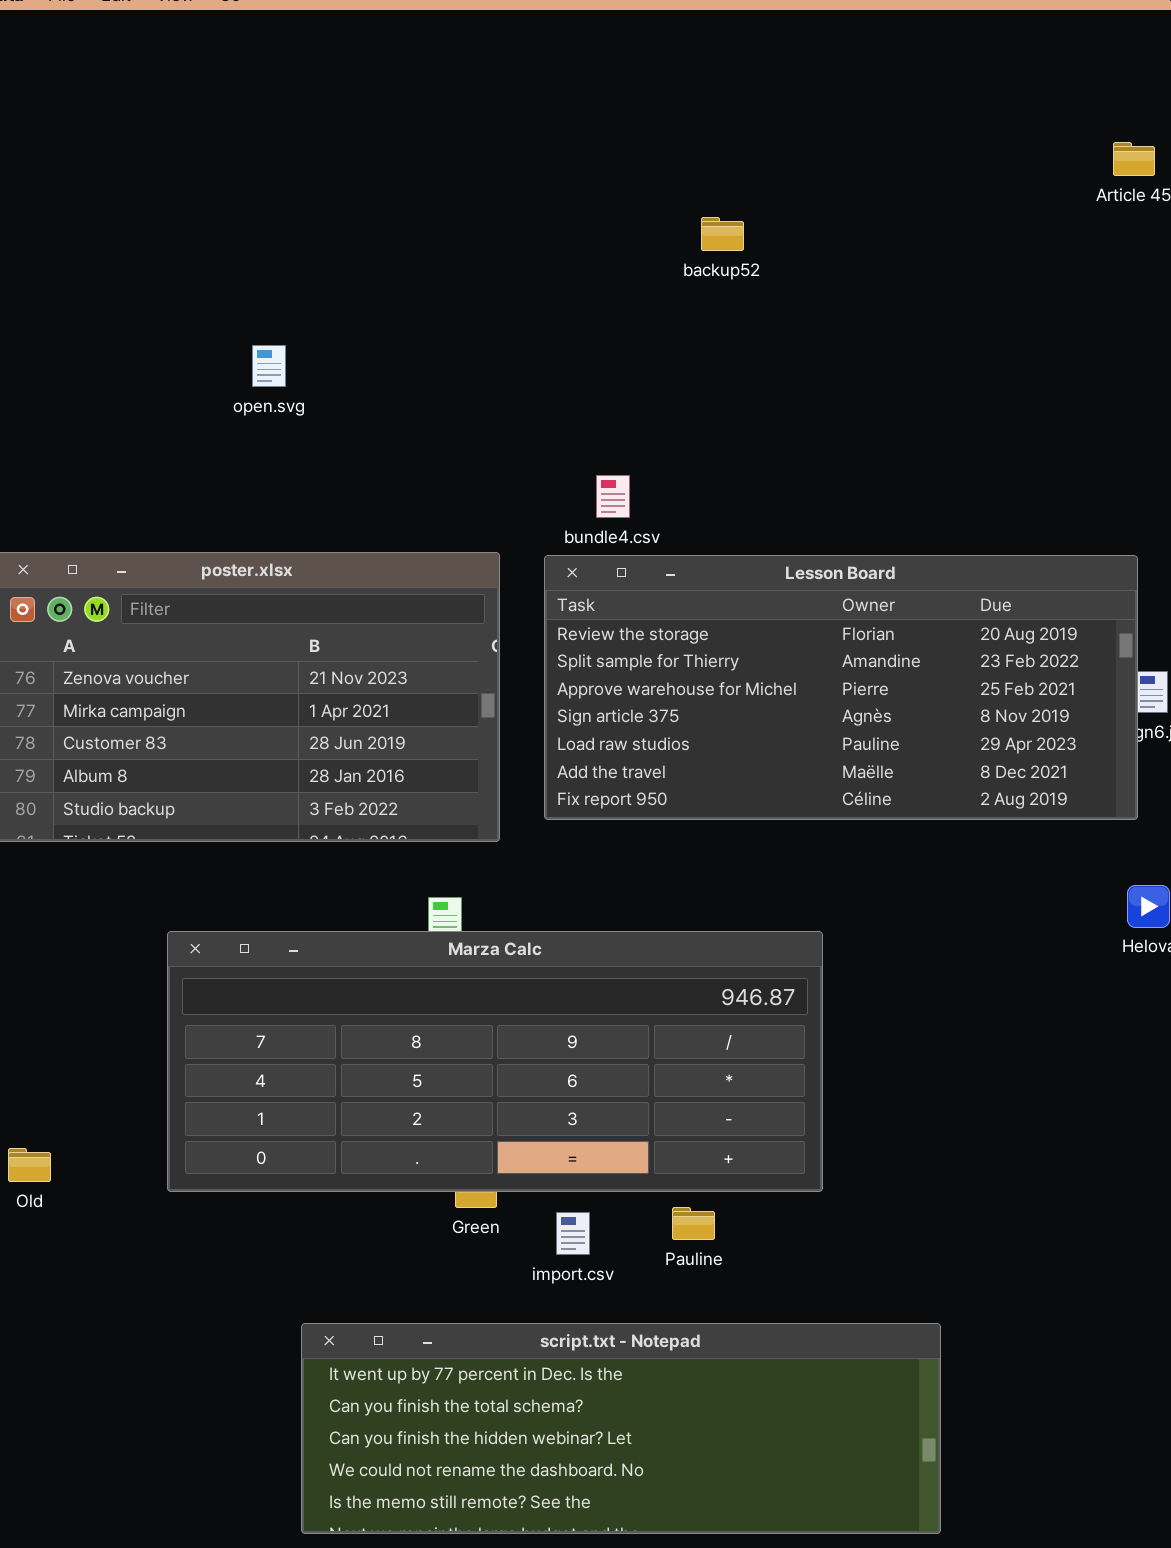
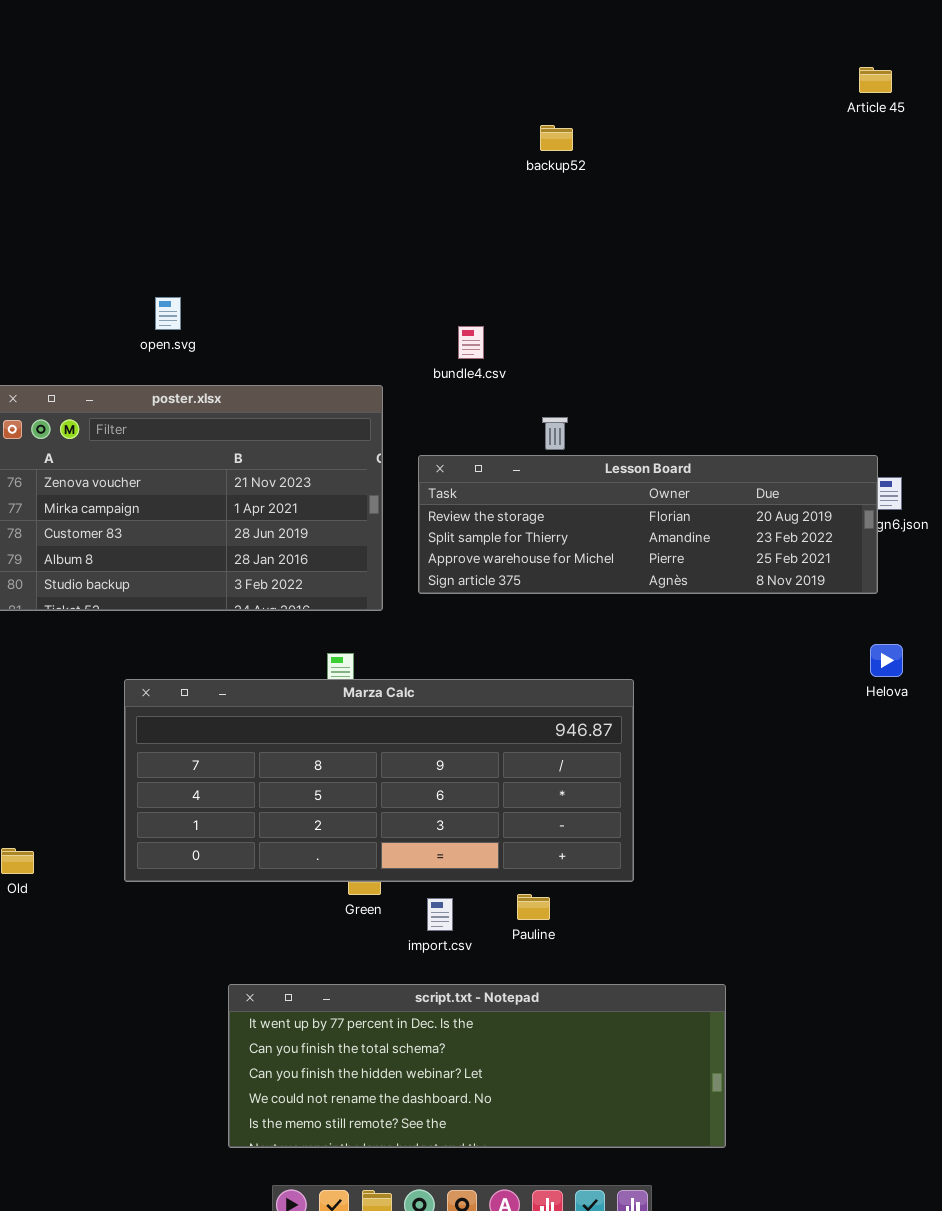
open.svg: [252,345,286,387] -> [155,297,181,330], moved
Lesson Board: [544,555,1138,820] -> [418,455,878,594], resized

